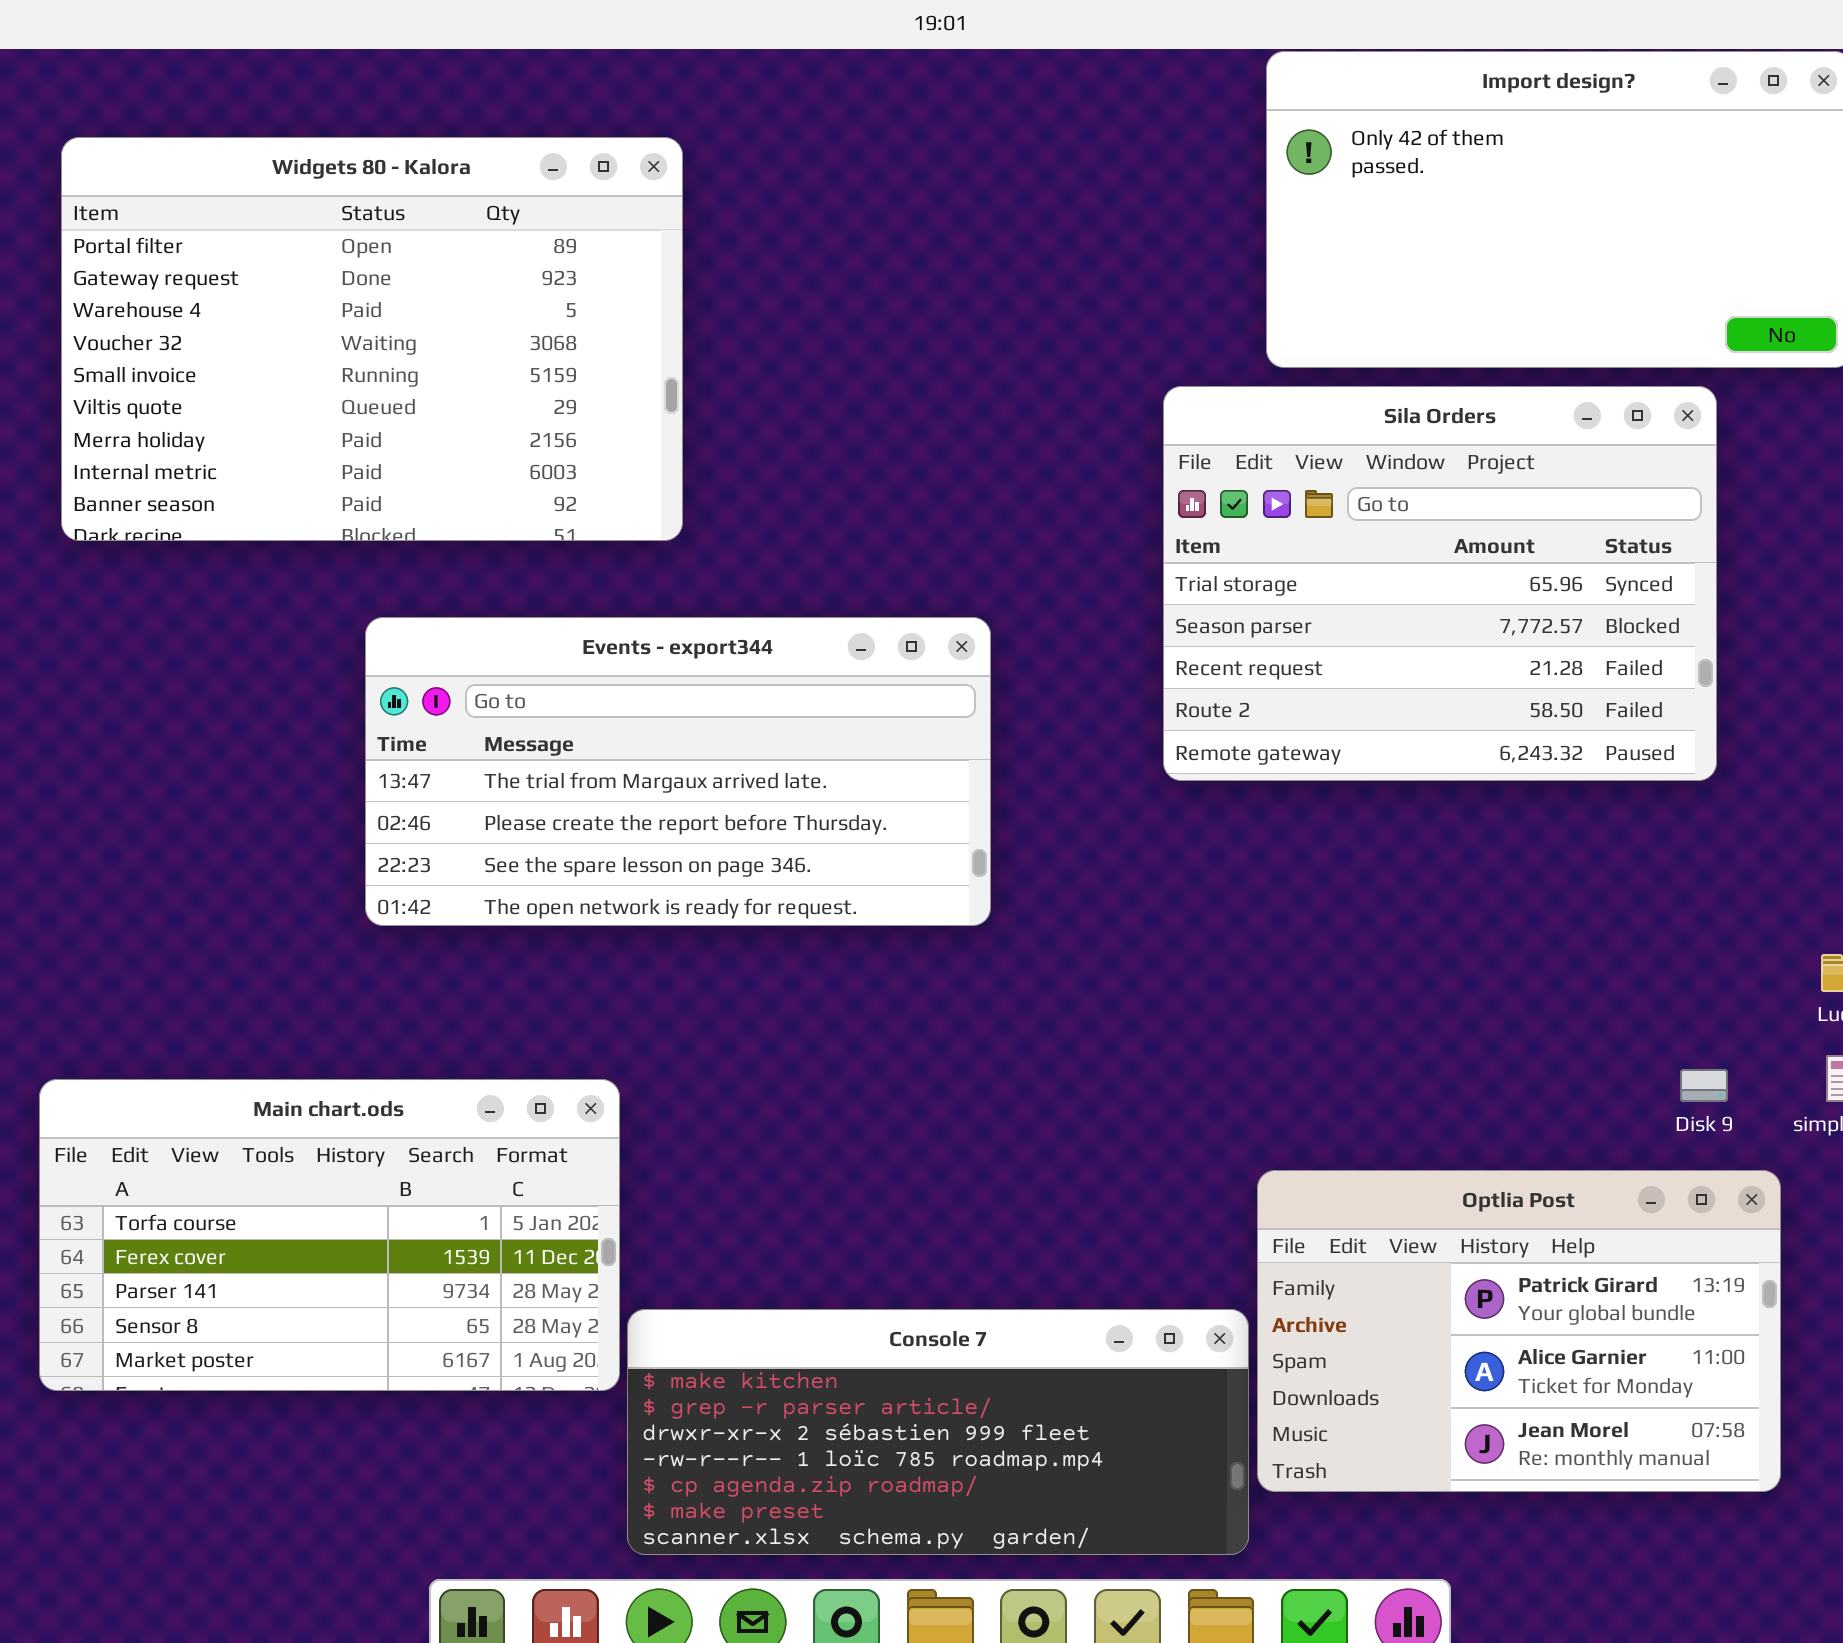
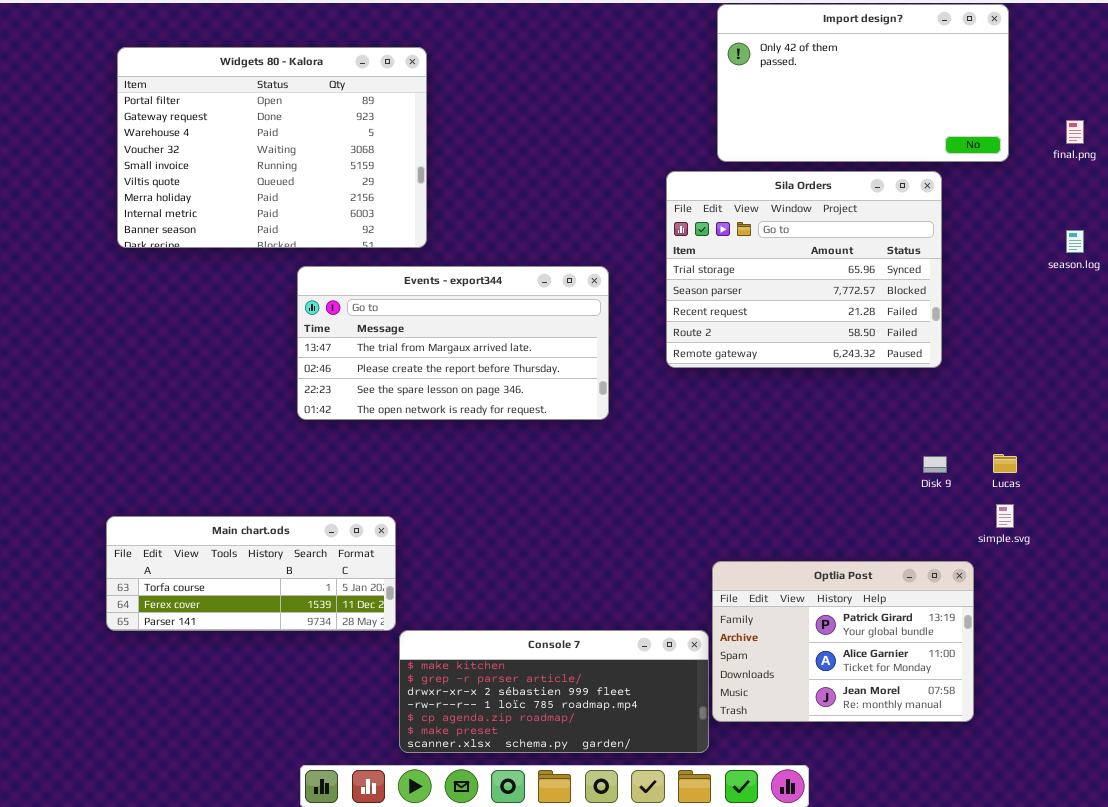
Events - export344: [365,617,991,926] -> [297,266,609,420], moved
Disk 9: [1680,1069,1728,1102] -> [923,456,947,473], moved
Main chart.ods: [39,1079,620,1391] -> [106,516,396,631], resized

